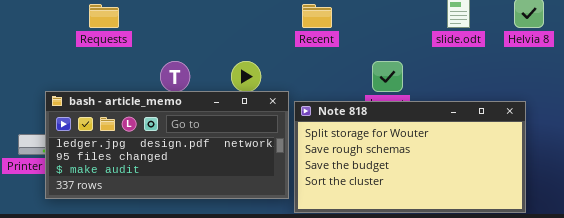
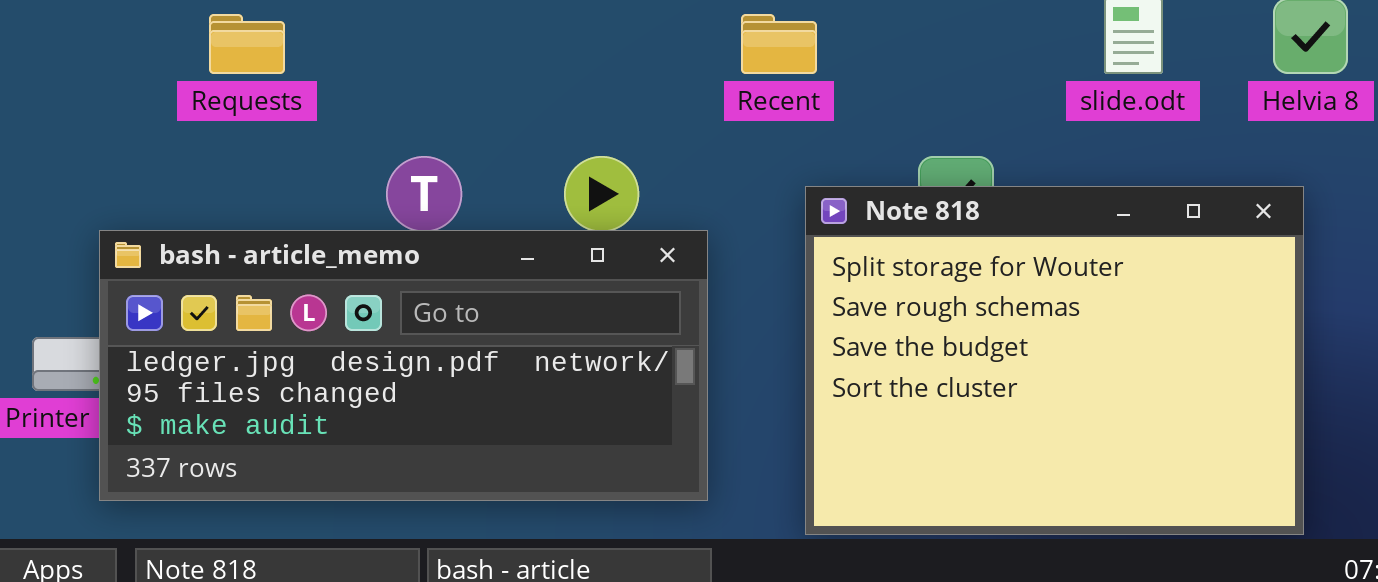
Note 818: [294,101,526,213] -> [805,186,1304,535], resized

